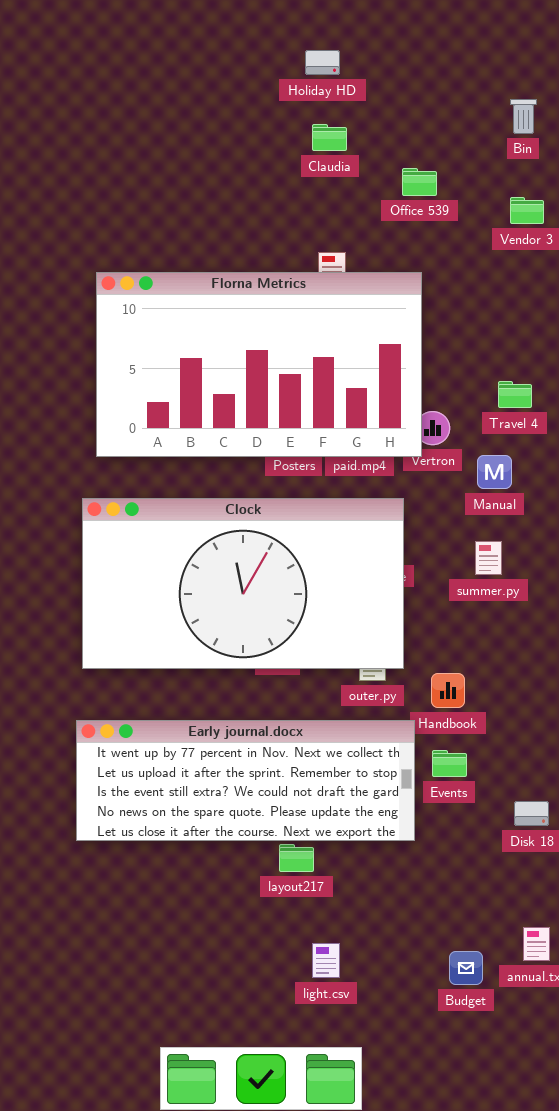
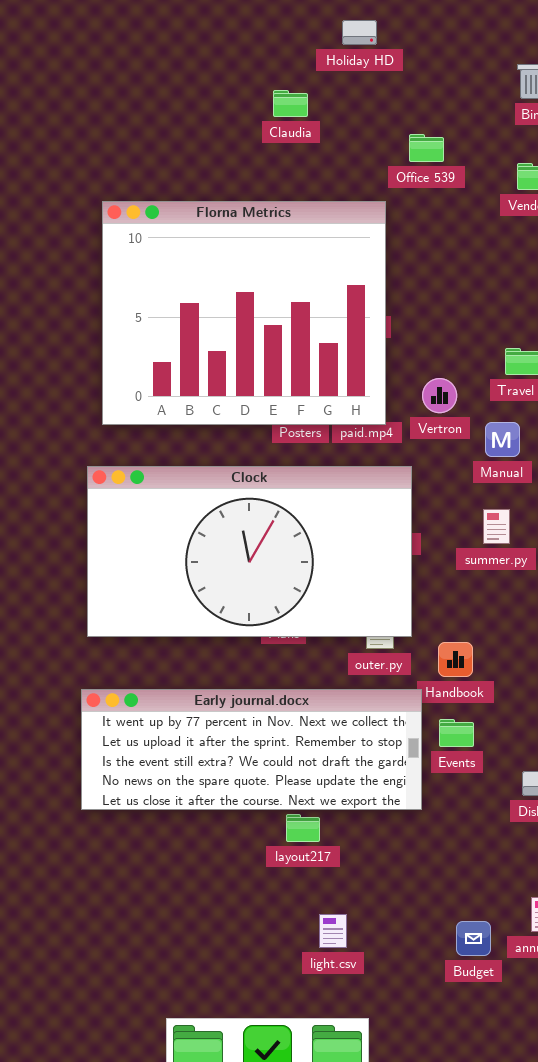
Holiday HD: [305,50,340,75] -> [342,20,377,45], moved
Claudia: [312,124,347,151] -> [273,90,308,117], moved
Florna Metrics: [96,272,422,457] -> [102,201,386,425], resized

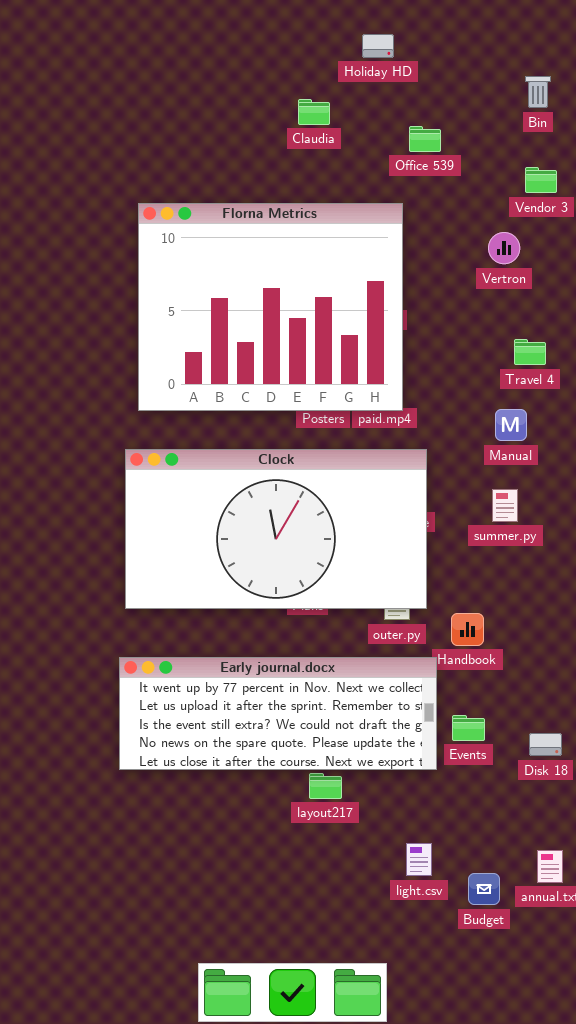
Office 539: [409,134,444,162] -> [409,126,441,152], moved
Vertron: [422,378,457,413] -> [488,232,520,264], moved
Events: [439,719,474,747] -> [452,715,485,741], moved
light.csv: [319,914,347,948] -> [406,843,432,876], moved

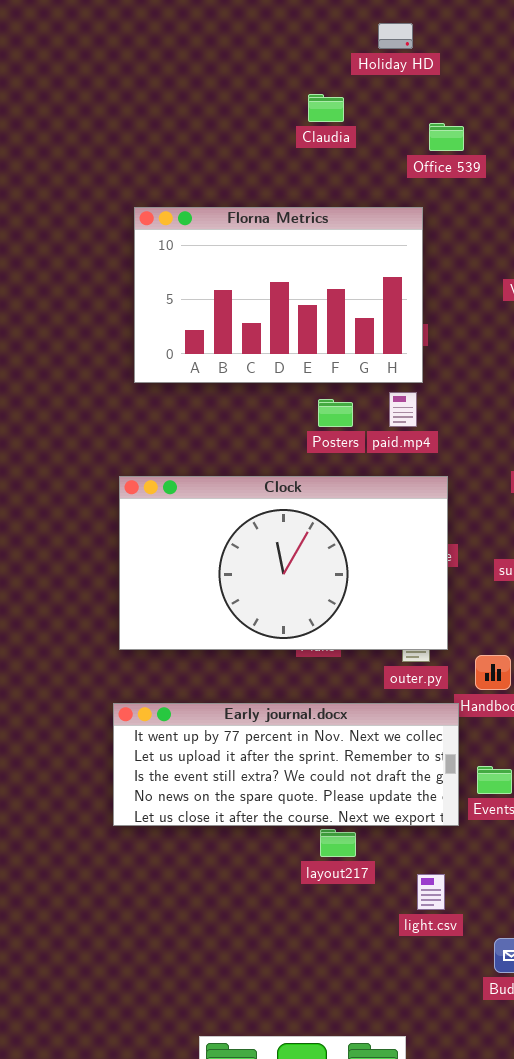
Florna Metrics: [138,203,403,411] -> [134,207,423,383], resized
light.csv: [406,843,432,876] -> [417,874,445,910], moved

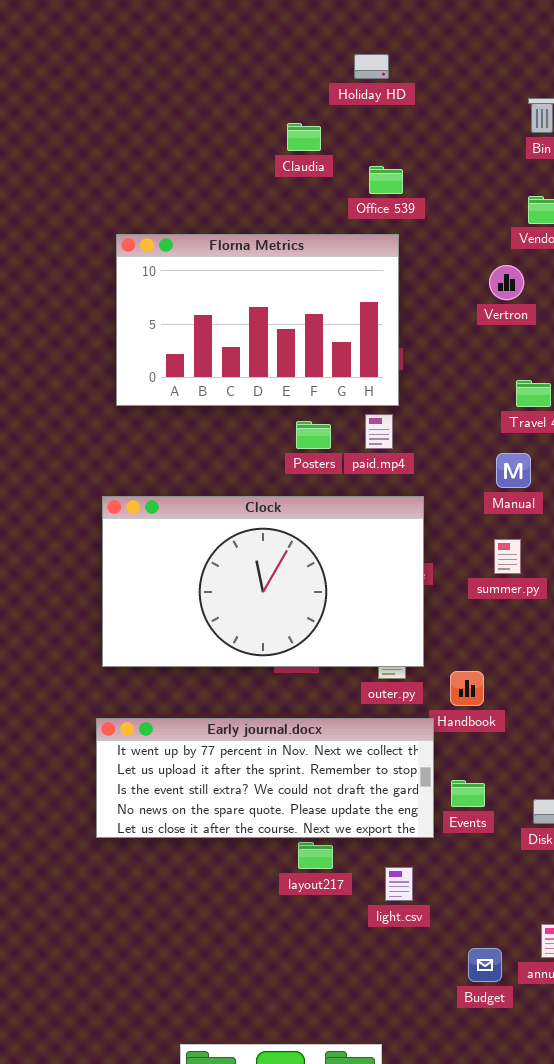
Office 539: [429,123,464,151] -> [369,166,403,194], moved
light.csv: [417,874,445,910] -> [385,867,413,901], moved

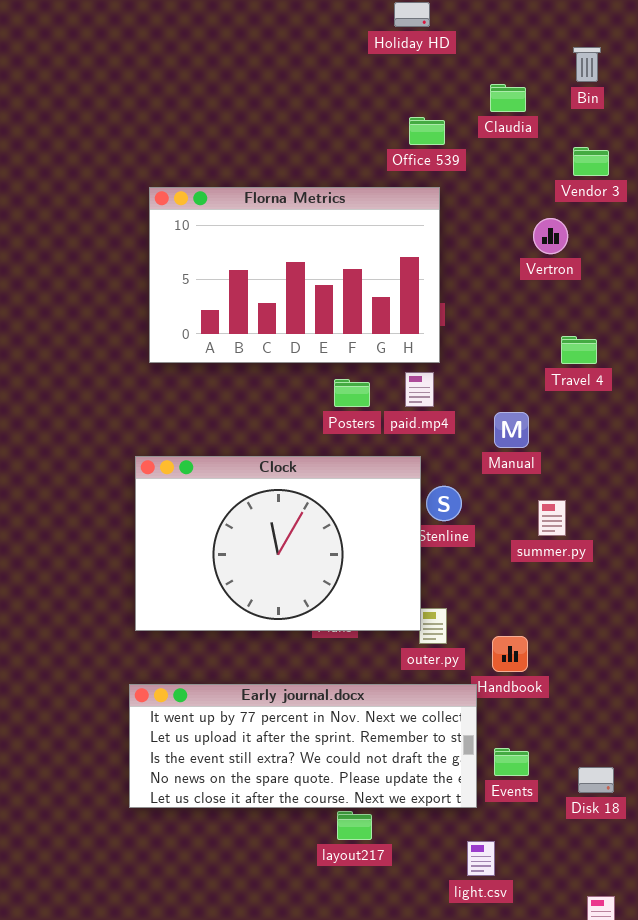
Claudia: [287,123,321,151] -> [490,84,526,112], moved
Manual: [496,453,531,488] -> [494,412,529,448], moved
Clock: [102,496,424,667] -> [135,456,421,631], resized
light.csv: [385,867,413,901] -> [467,841,495,876], moved

